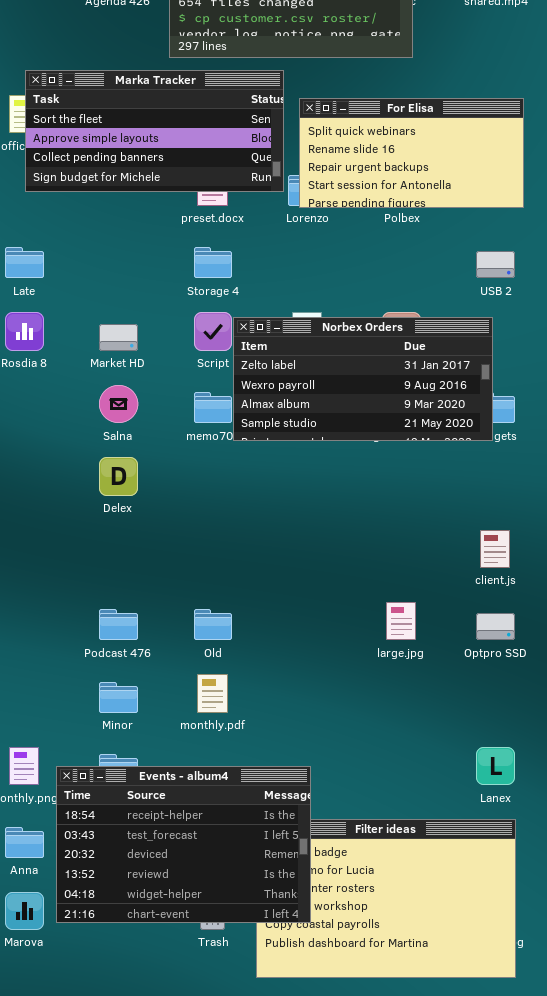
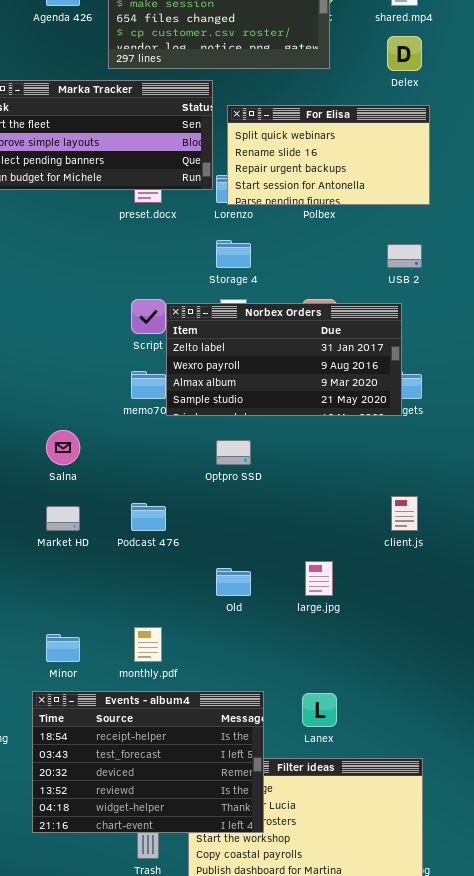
Storage 4: [194,247,232,278] -> [216,240,251,268], moved
Market HD: [99,324,138,351] -> [46,506,80,531], moved
Salna: [99,385,138,423] -> [46,430,80,465], moved
Delex: [99,457,138,496] -> [387,36,422,71], moved
Podcast 476: [99,609,138,640] -> [131,503,166,531], moved
Old: [194,609,232,640] -> [216,568,251,596], moved
Optpro SSD: [476,613,515,640] -> [216,440,251,465], moved
Lanex: [476,747,515,785] -> [302,693,337,727], moved
Events - album4: [56,766,311,923] -> [32,691,264,833], moved

